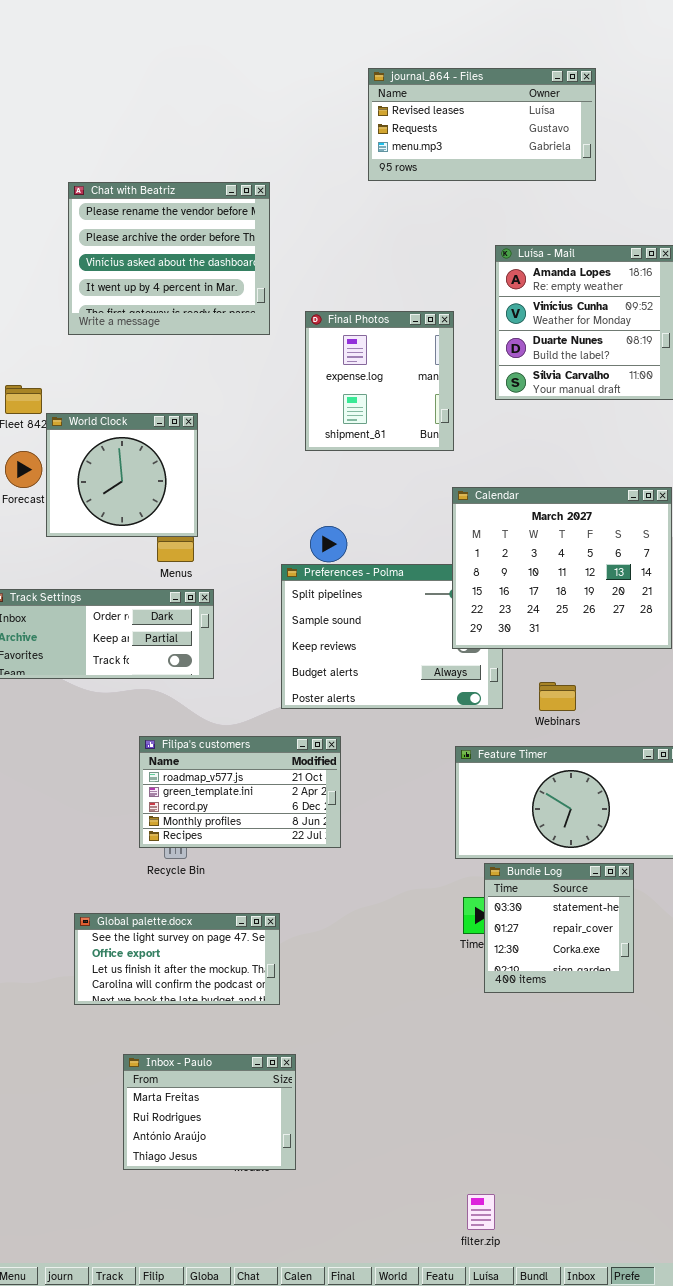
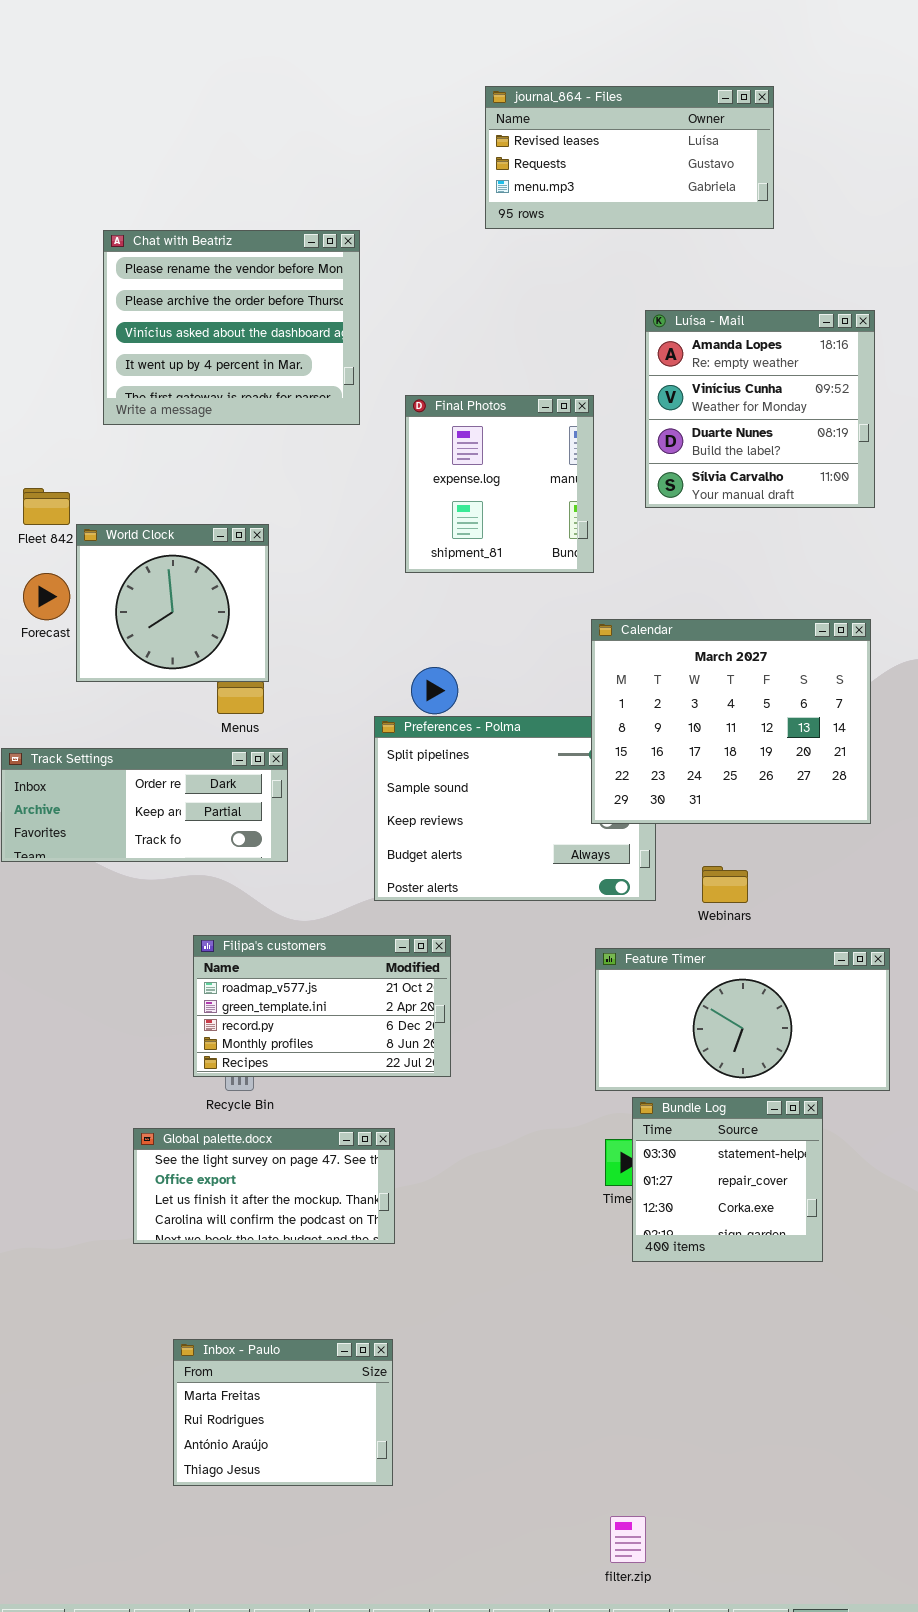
Global palette.docx: [74,913,280,1005] -> [133,1128,395,1244], moved

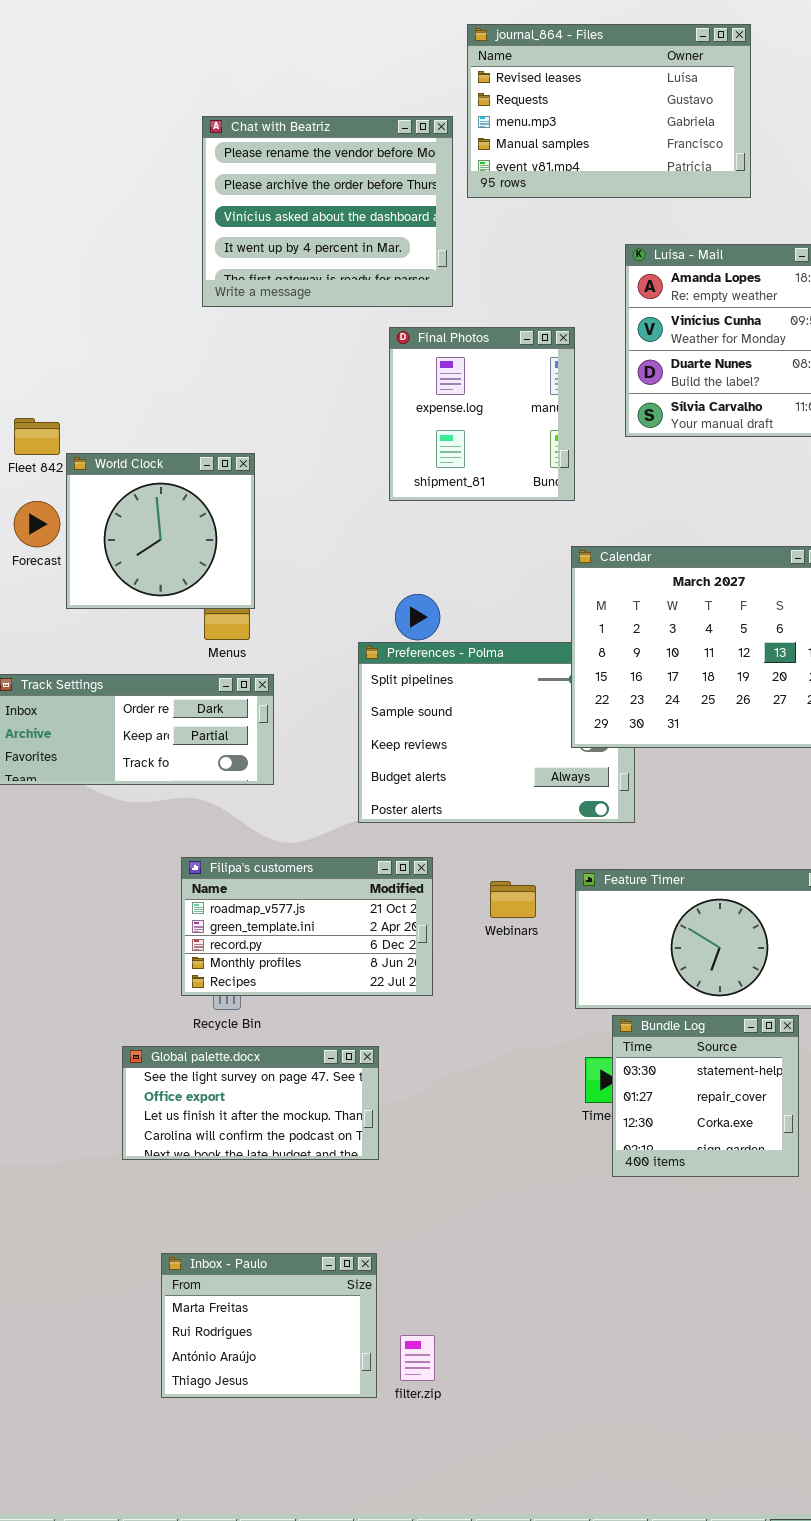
journal_864 - Files: [485,86,774,229] -> [467,24,751,198], resized
Chat with Beatriz: [103,230,360,425] -> [202,116,453,307], moved
Webinars: [702,866,748,903] -> [490,881,536,918], moved
filter.zip: [610,1516,646,1563] -> [400,1335,435,1381], moved

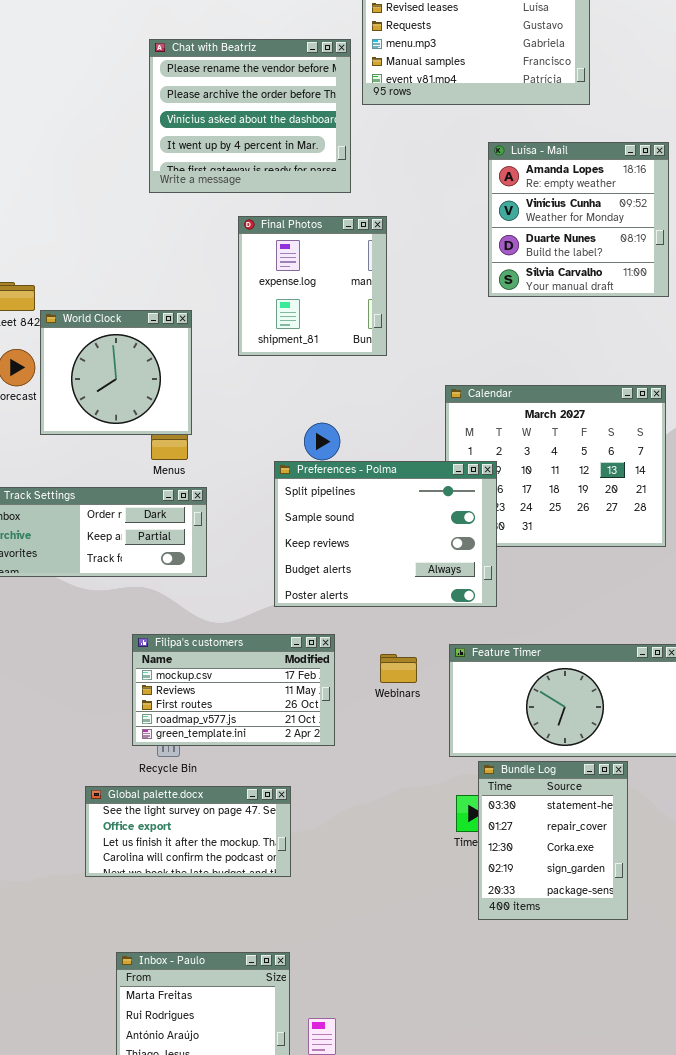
Final Photos: [389,327,575,501] -> [238,216,387,356], moved
Preferences - Polma: [358,642,635,823] -> [274,461,497,607], raised
Filipa's customers: [181,857,433,996] -> [132,634,335,746], scrolled up 3 rows
Bundle Log: [612,1015,799,1177] -> [478,761,628,920], resized

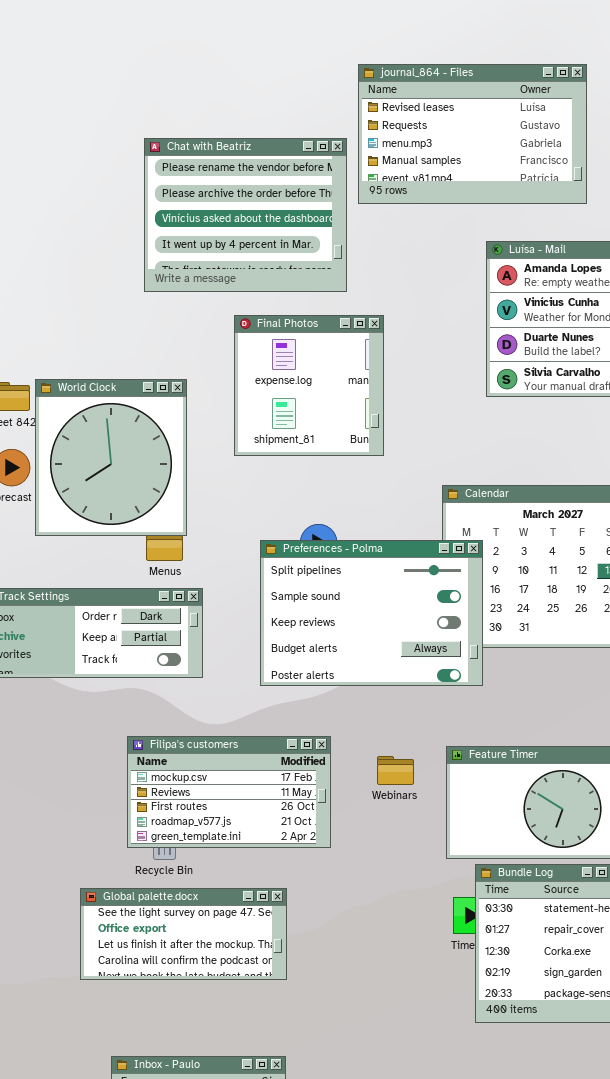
World Clock: [40,310,192,435] -> [35,379,187,536], resized
Preferences - Polma: [274,461,497,607] -> [260,540,483,686], moved

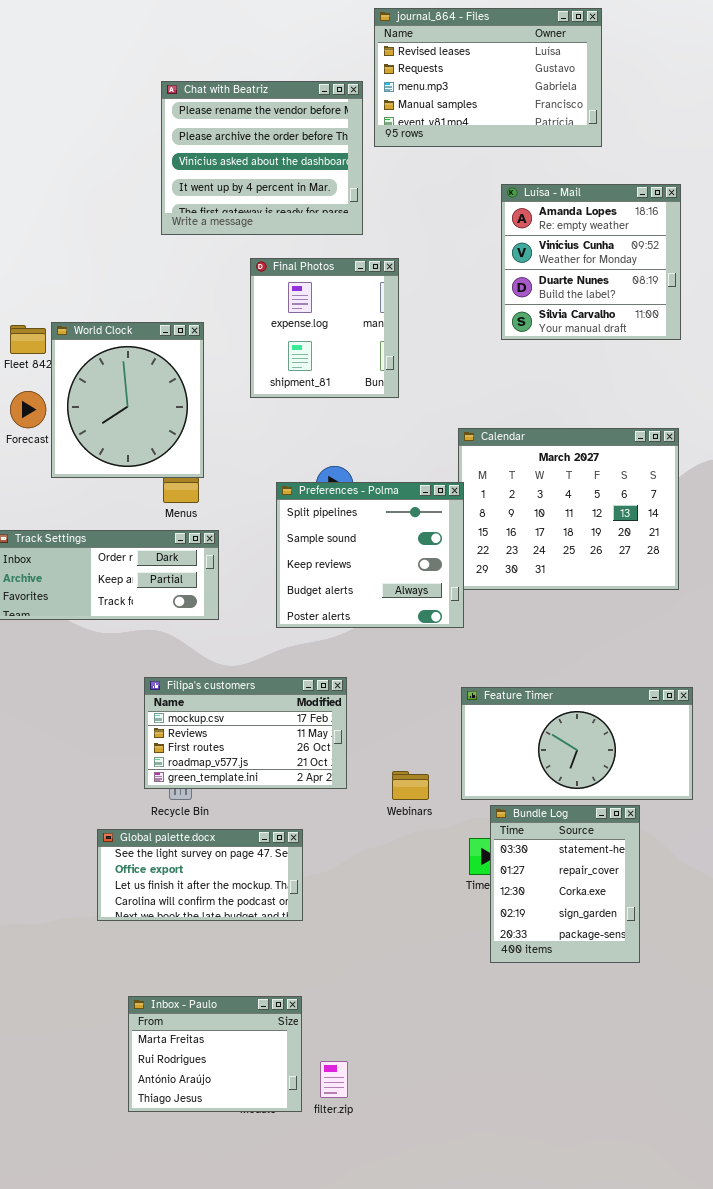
Preferences - Polma: [260,540,483,686] -> [276,482,464,628], resized
Webinars: [377,756,414,785] -> [392,771,429,800], moved

